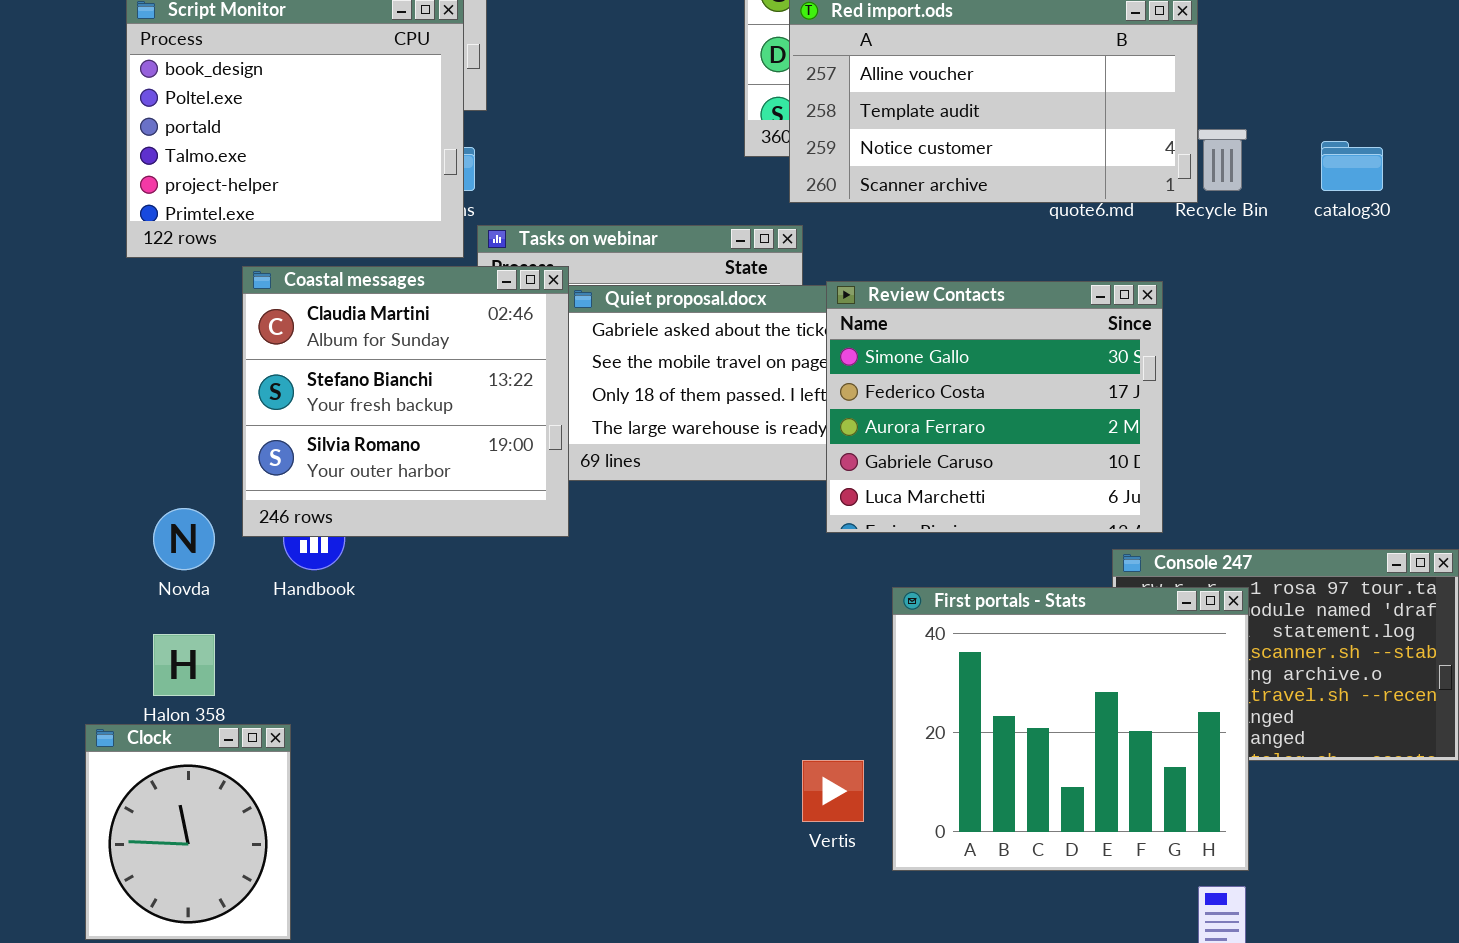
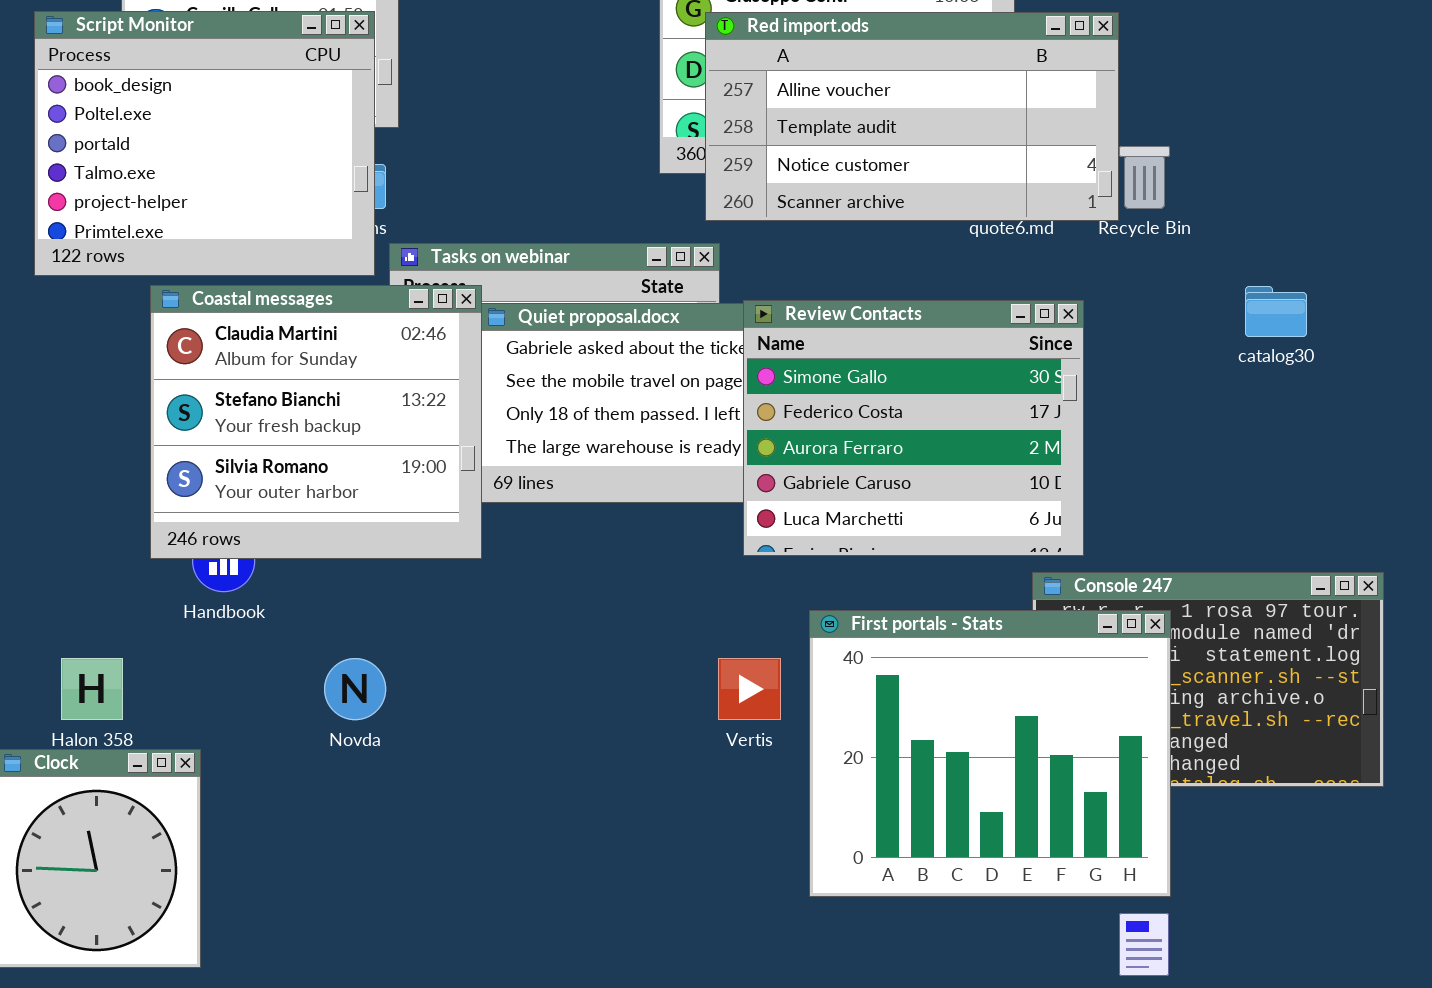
catalog30: [1321,141,1383,191] -> [1245,286,1307,337], moved
Novda: [153,508,215,570] -> [324,658,386,720], moved
Vertis: [802,760,864,822] -> [718,658,781,720], moved

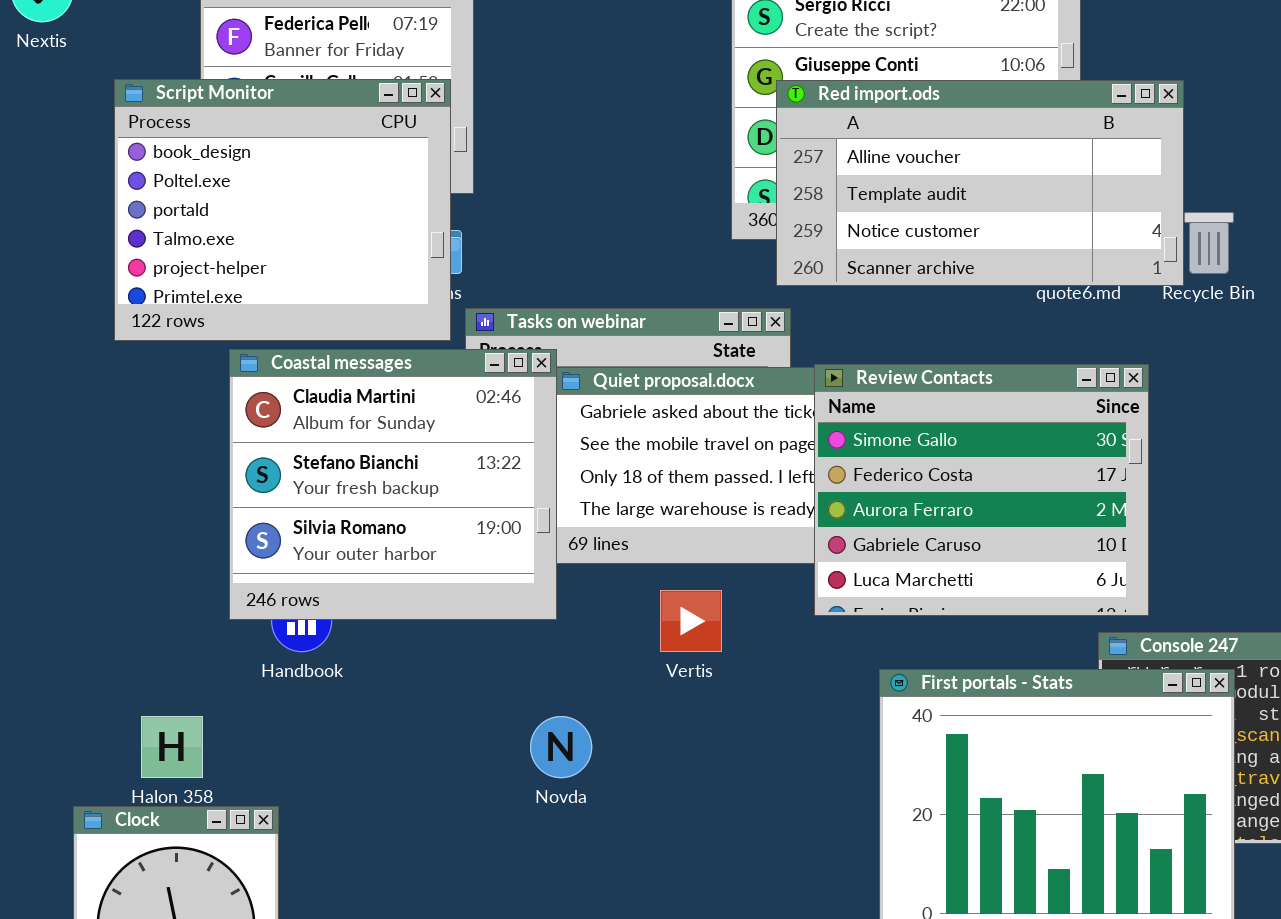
Novda: [324,658,386,720] -> [530,716,592,778], moved
Vertis: [718,658,781,720] -> [660,590,722,652], moved

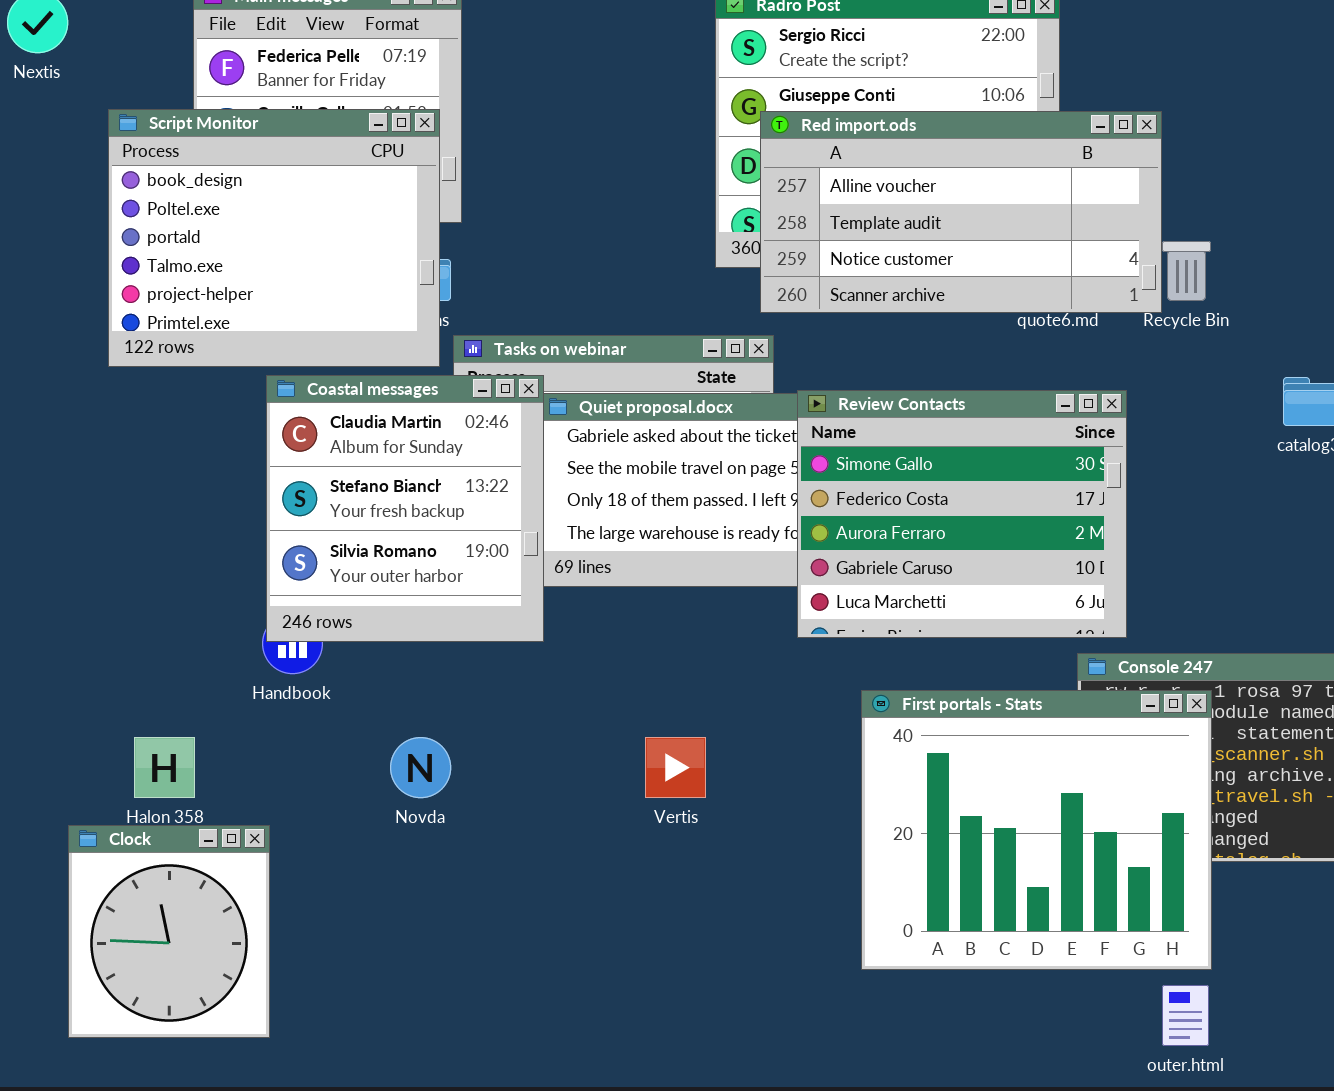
Coastal messages: [229,349,557,620] -> [266,375,544,642], resized
Vertis: [660,590,722,652] -> [645,737,706,798], moved
Novda: [530,716,592,778] -> [390,737,451,798], moved

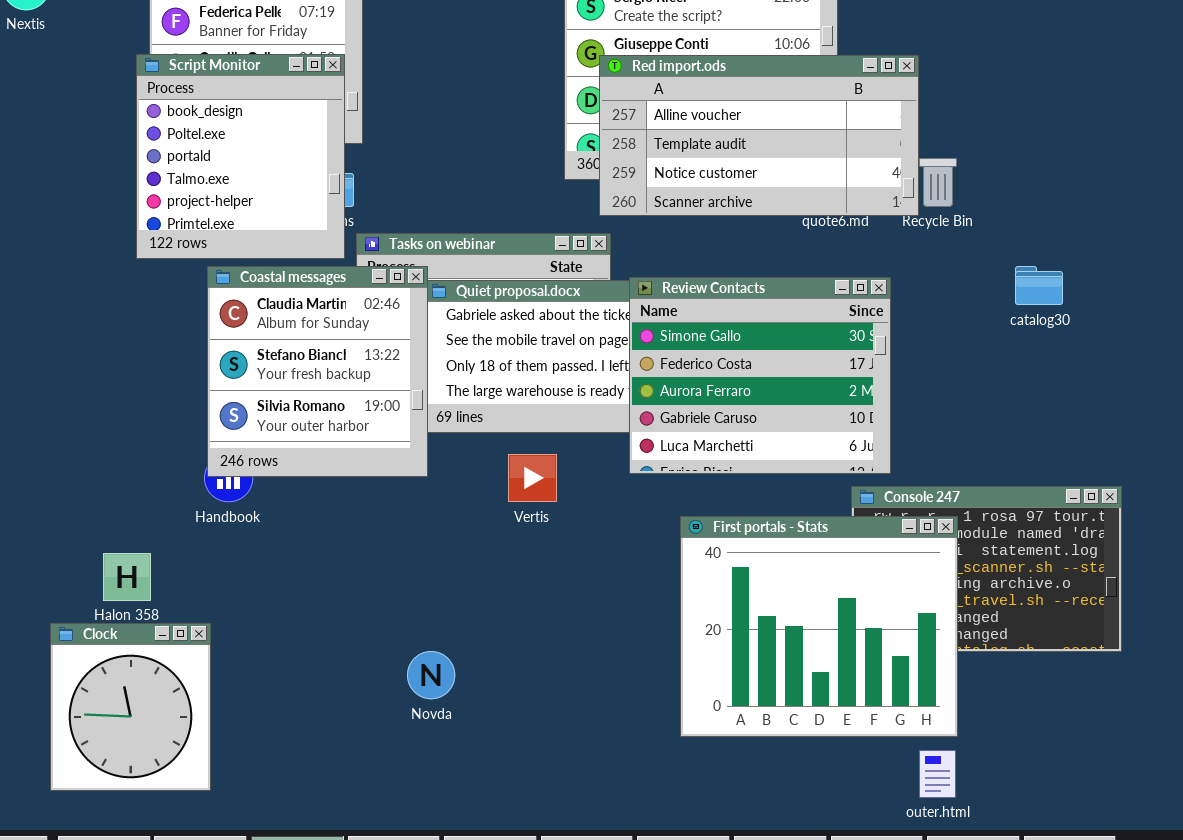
Script Monitor: [108,109,440,367] -> [136,54,345,259], resized
Novda: [390,737,451,798] -> [407,651,455,699], moved
Vertis: [645,737,706,798] -> [508,454,557,502], moved

